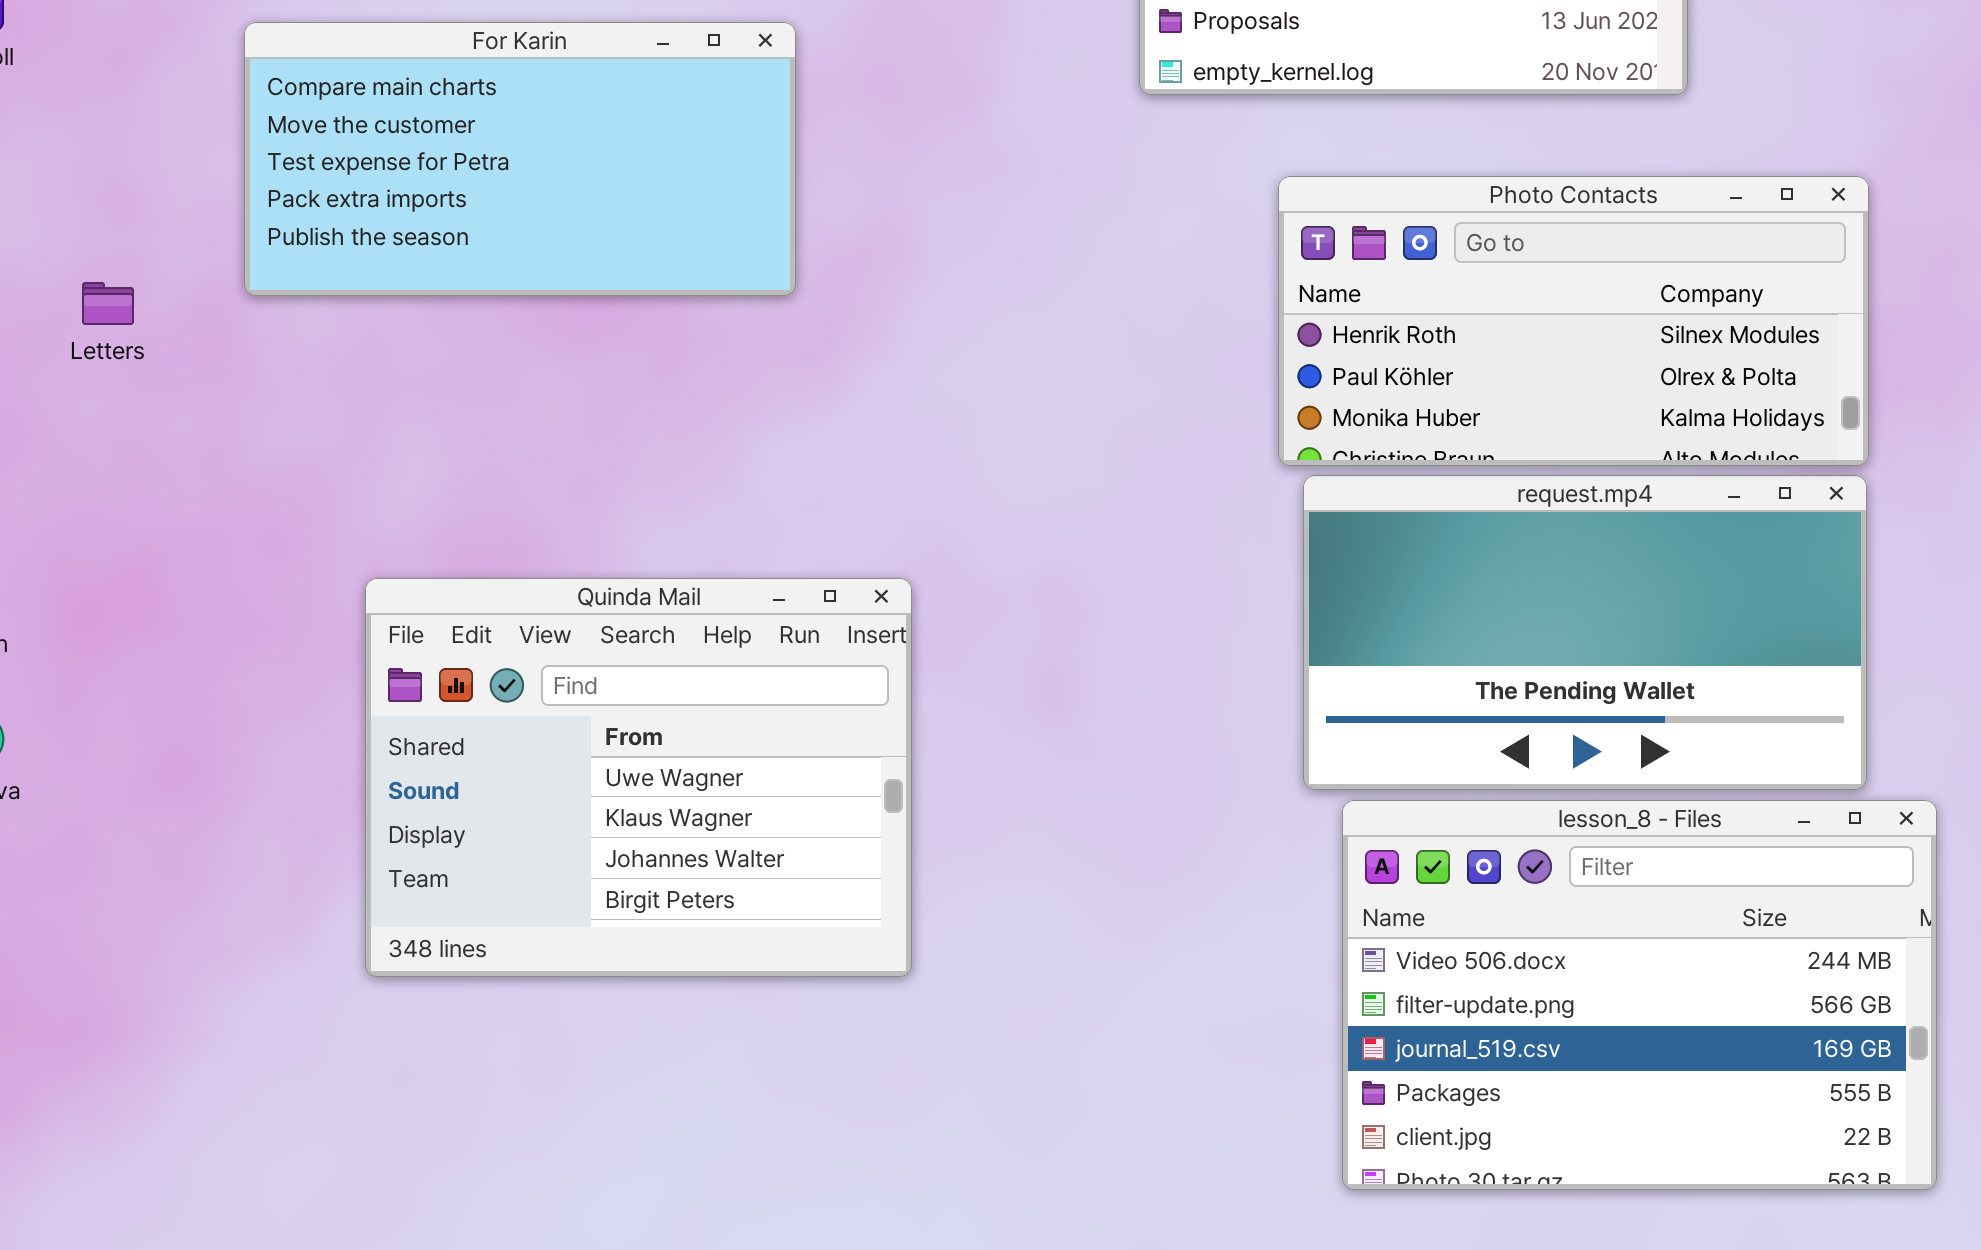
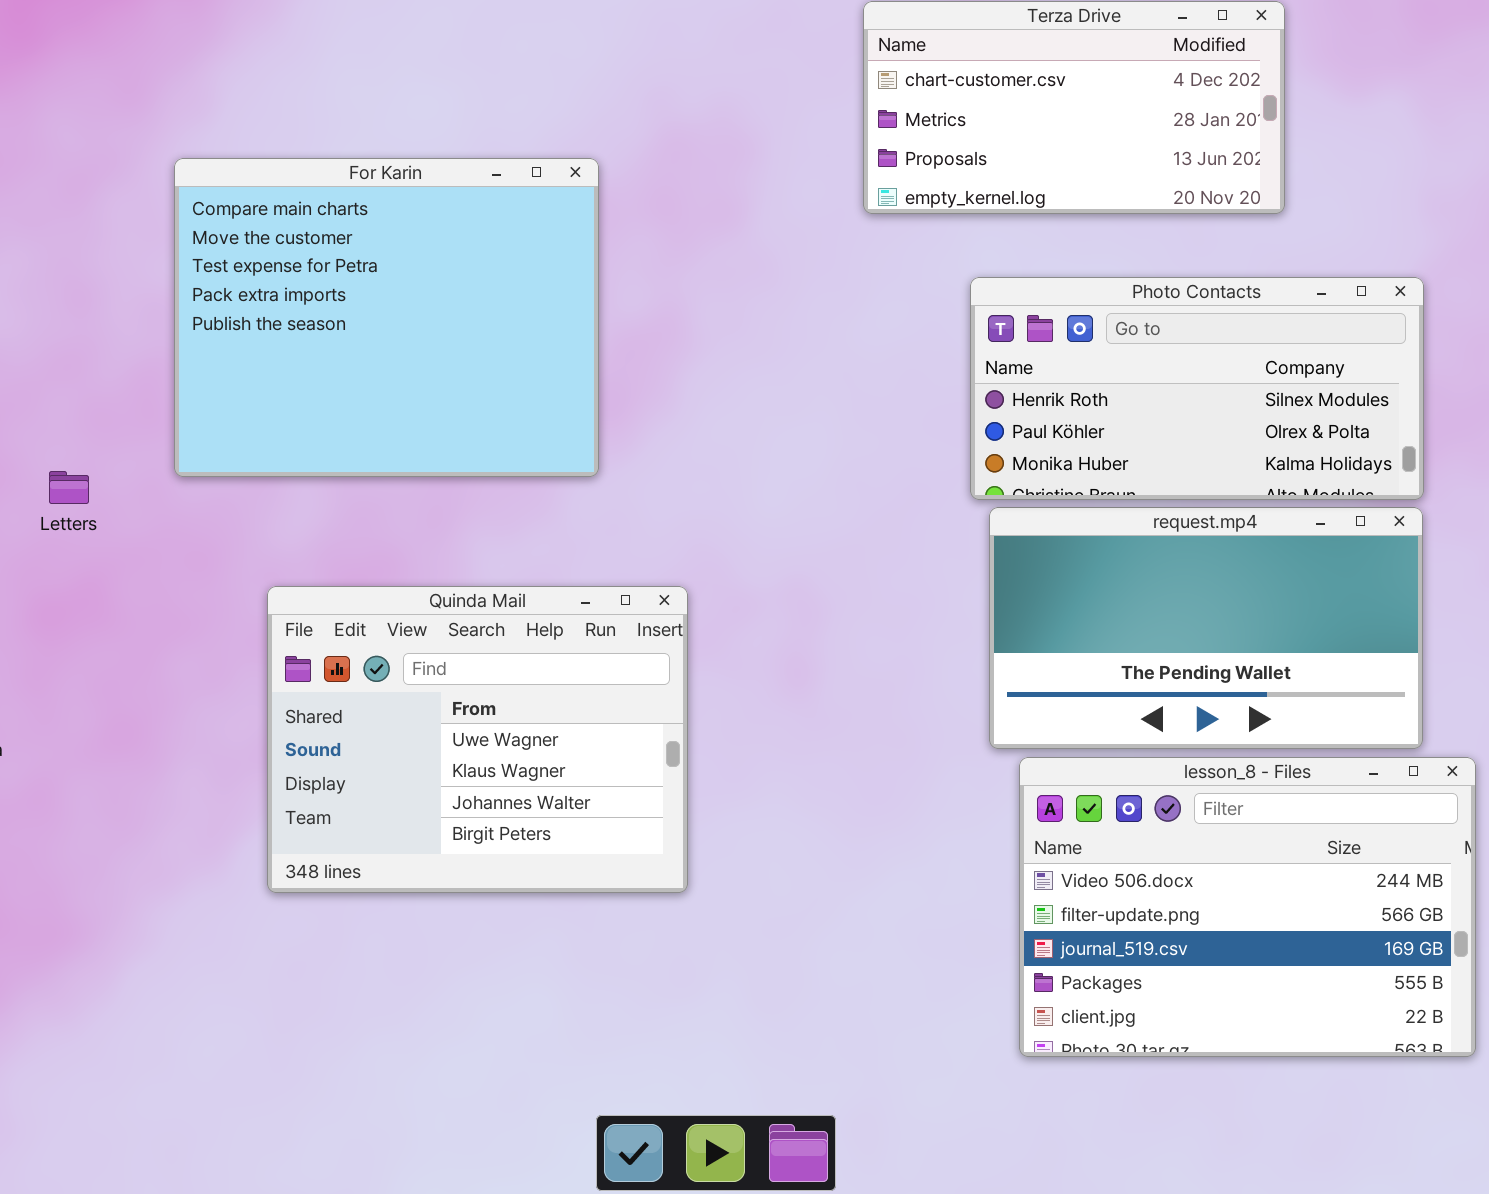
For Karin: [244,22,796,296] -> [174,158,599,477], resized
Letters: [82,282,134,325] -> [49,471,89,504], moved

